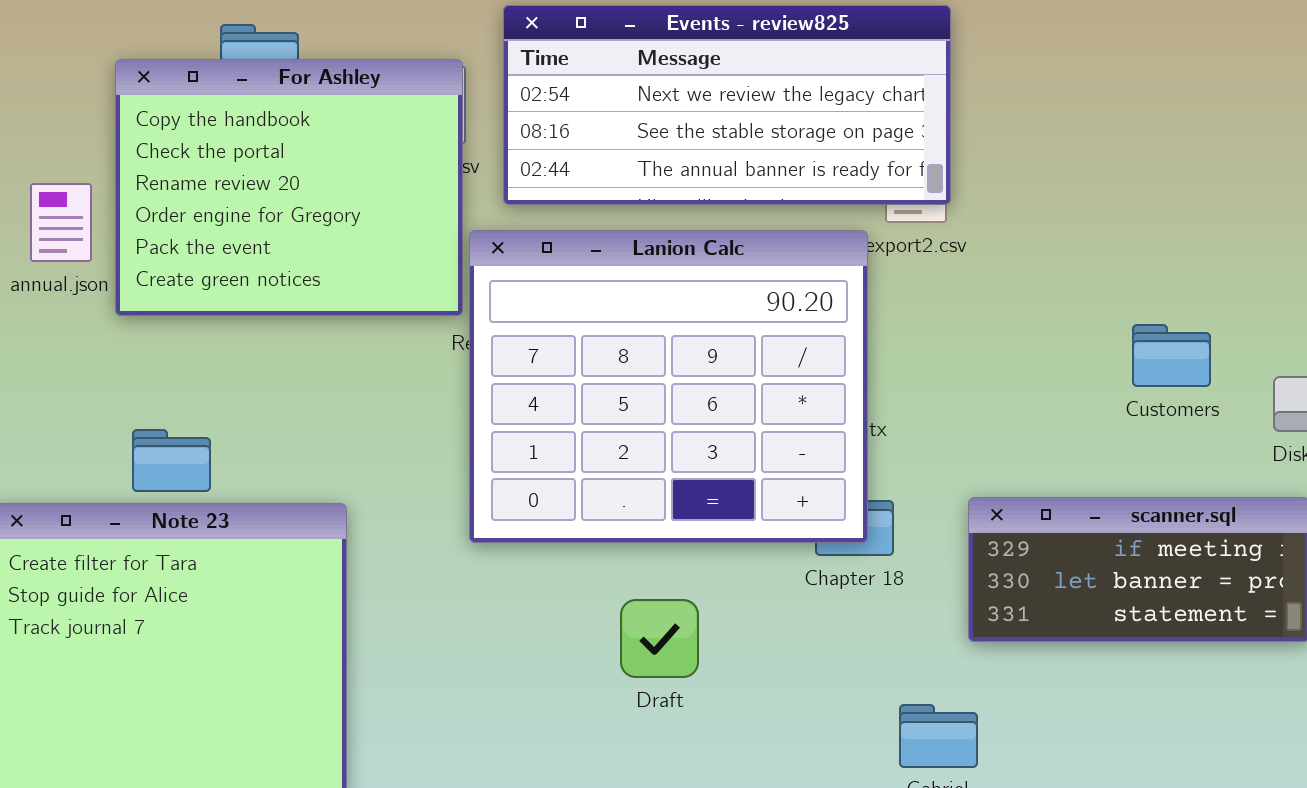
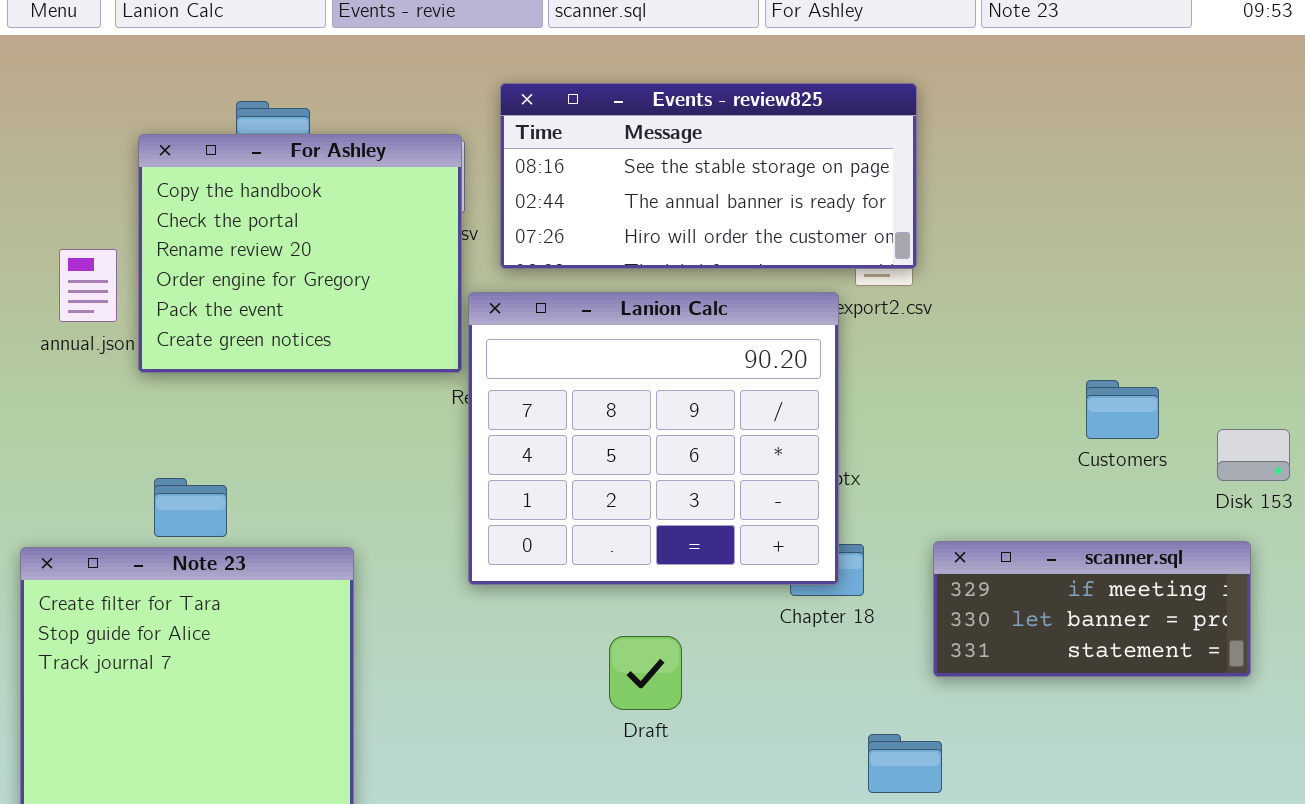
Events - review825: [503,5,951,205] -> [500,83,917,269], scrolled down 1 row

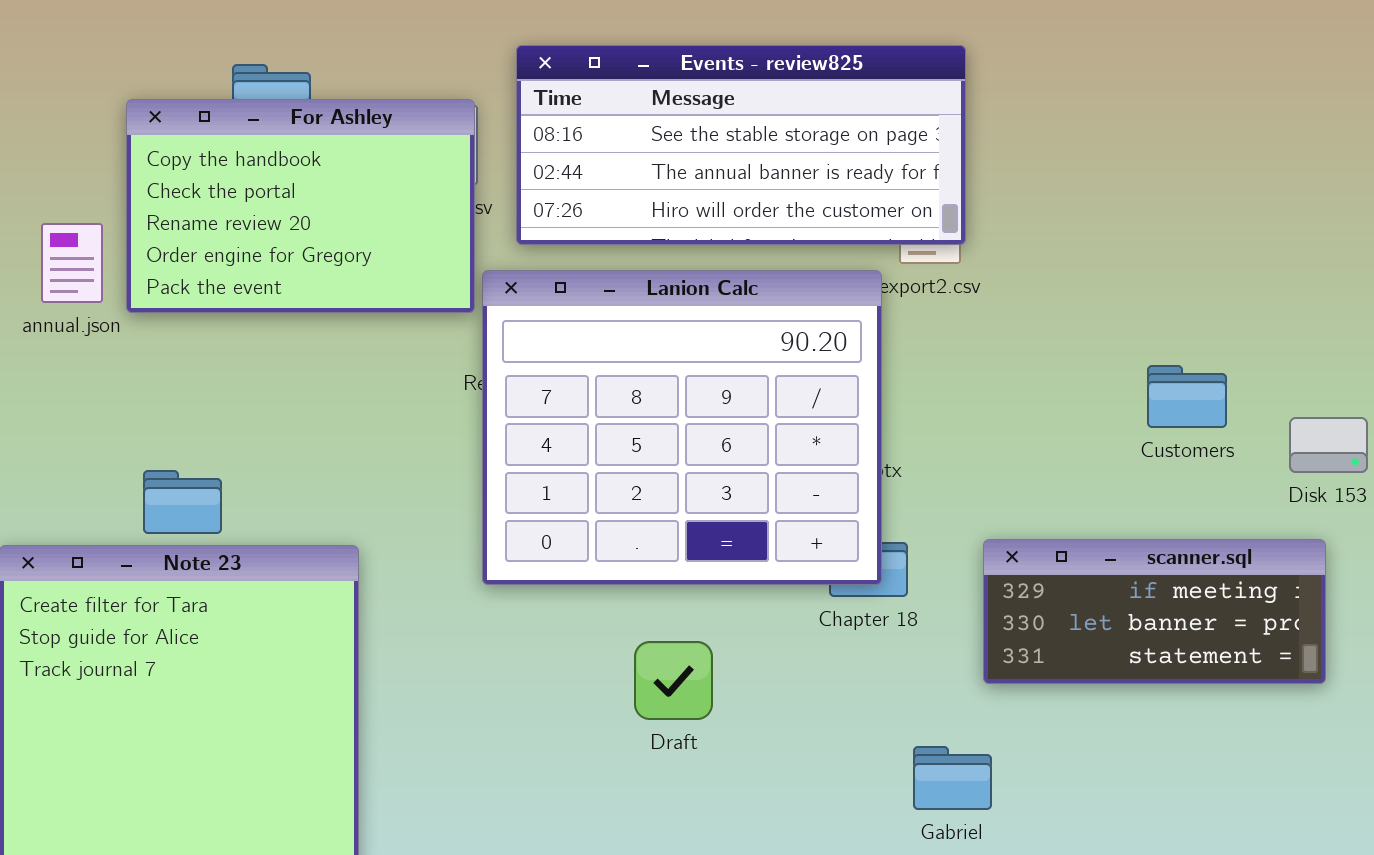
For Ashley: [138,134,462,373] -> [126,99,475,313], resized

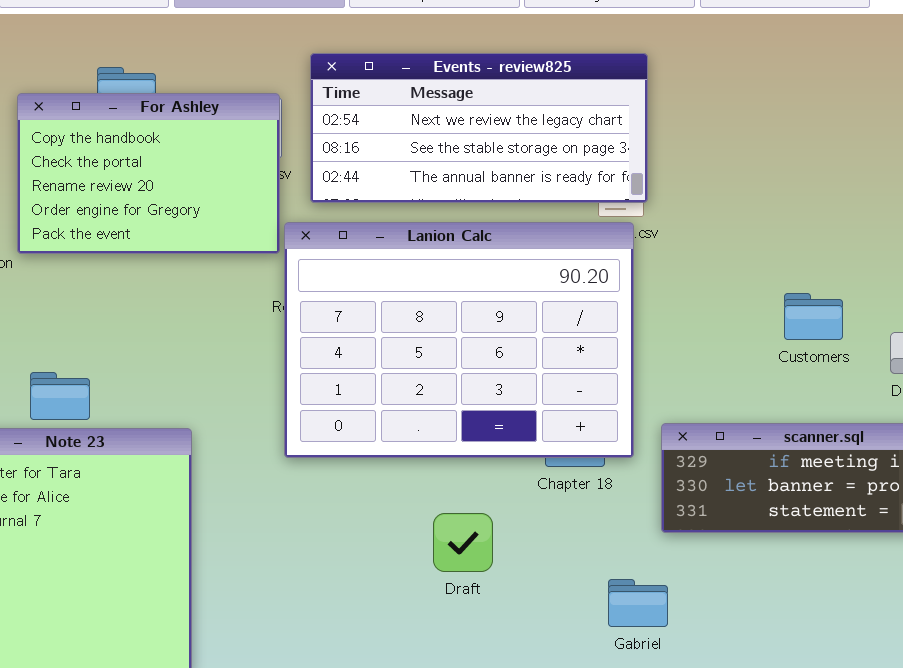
Events - review825: [516,45,966,245] -> [310,53,648,203], scrolled up 1 row
Lanion Calc: [482,270,882,585] -> [284,222,634,458], resized
Draft: [634,641,713,720] -> [433,513,493,572], moved

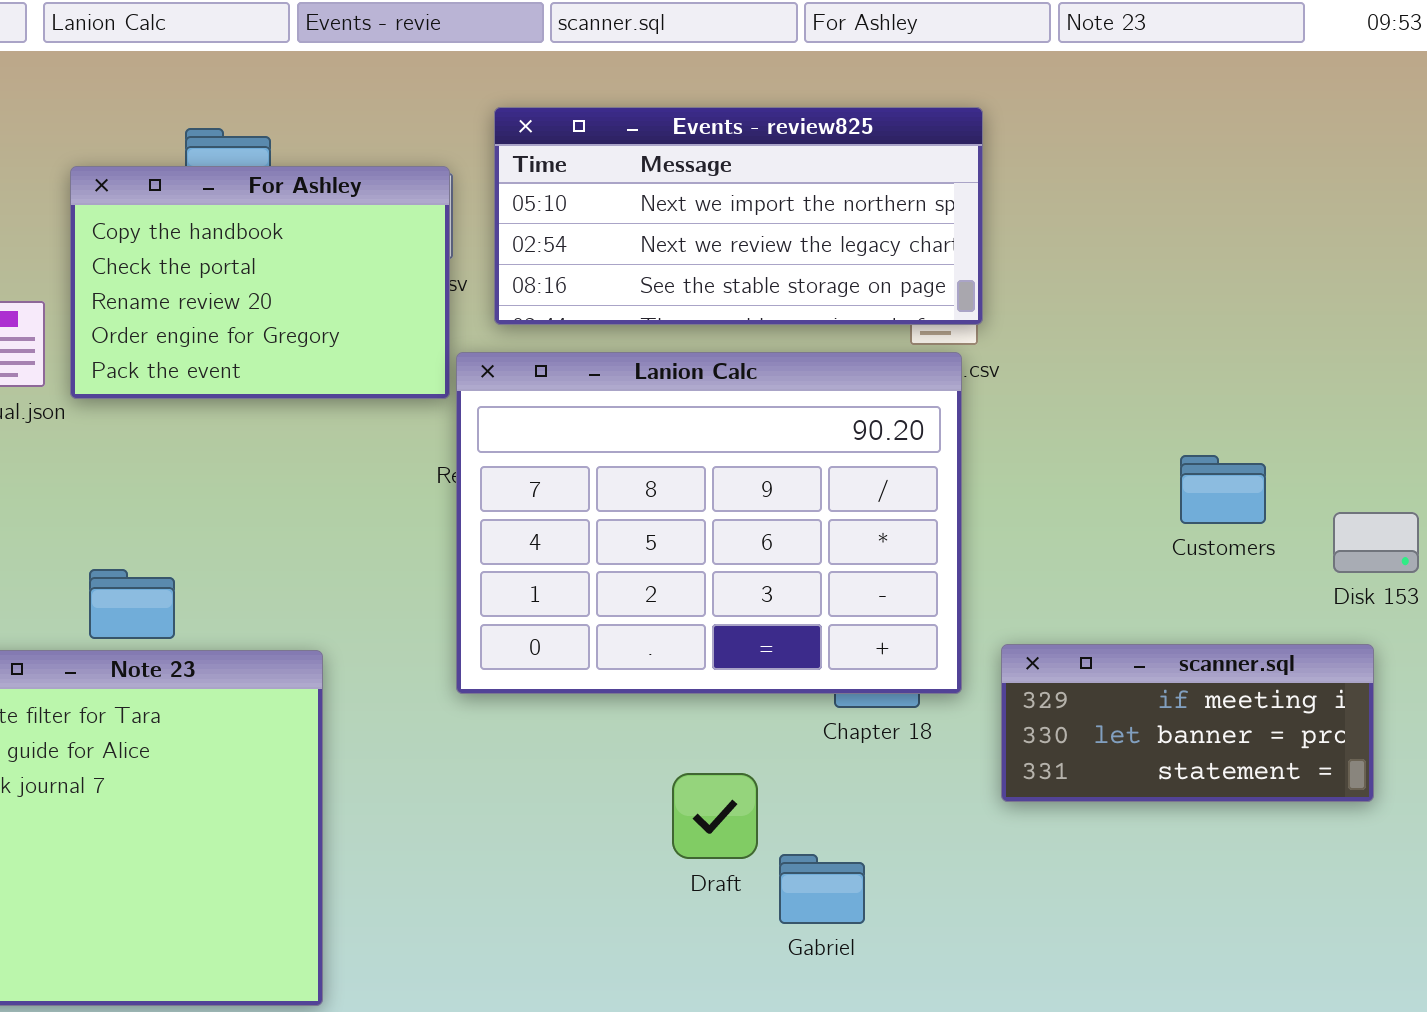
Events - review825: [310,53,648,203] -> [494,107,983,325], scrolled up 1 row
Gabriel: [608,579,668,627] -> [779,854,865,924], moved

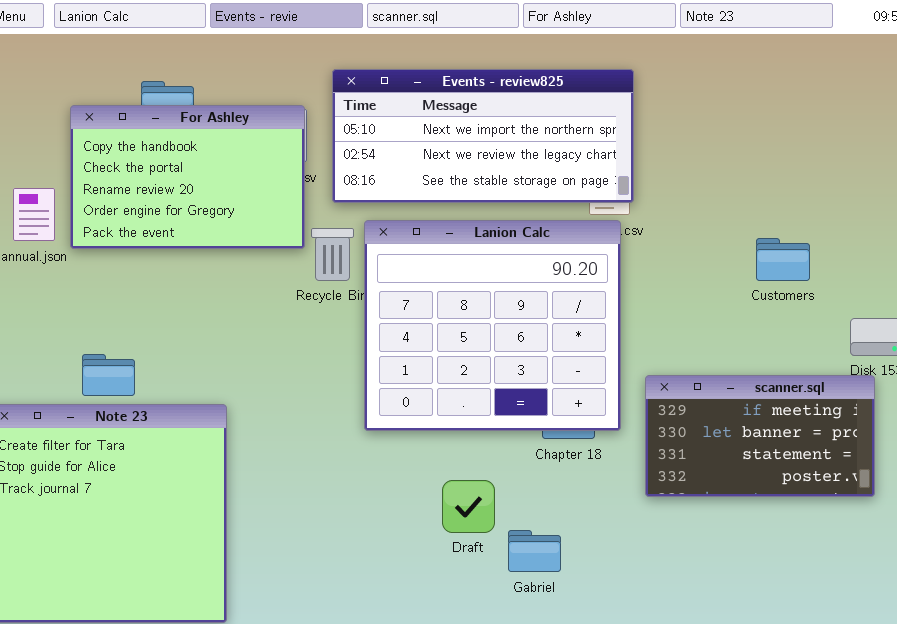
Lanion Calc: [456,352,962,694] -> [364,220,621,431], resized
Customers: [1180,455,1266,524] -> [756,238,810,281], moved
scanner.sql: [1001,644,1374,802] -> [645,375,875,497], resized

